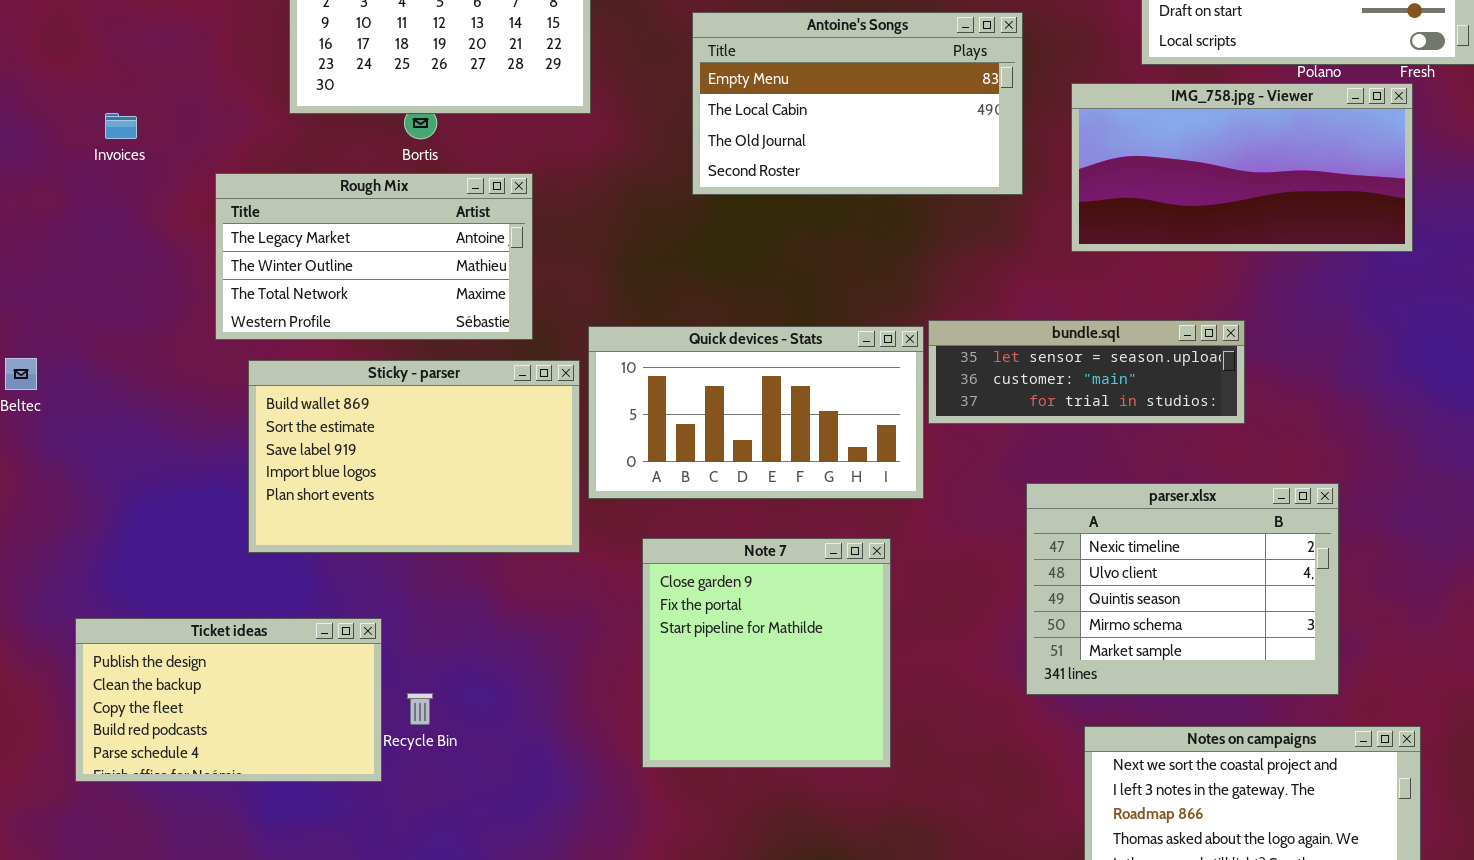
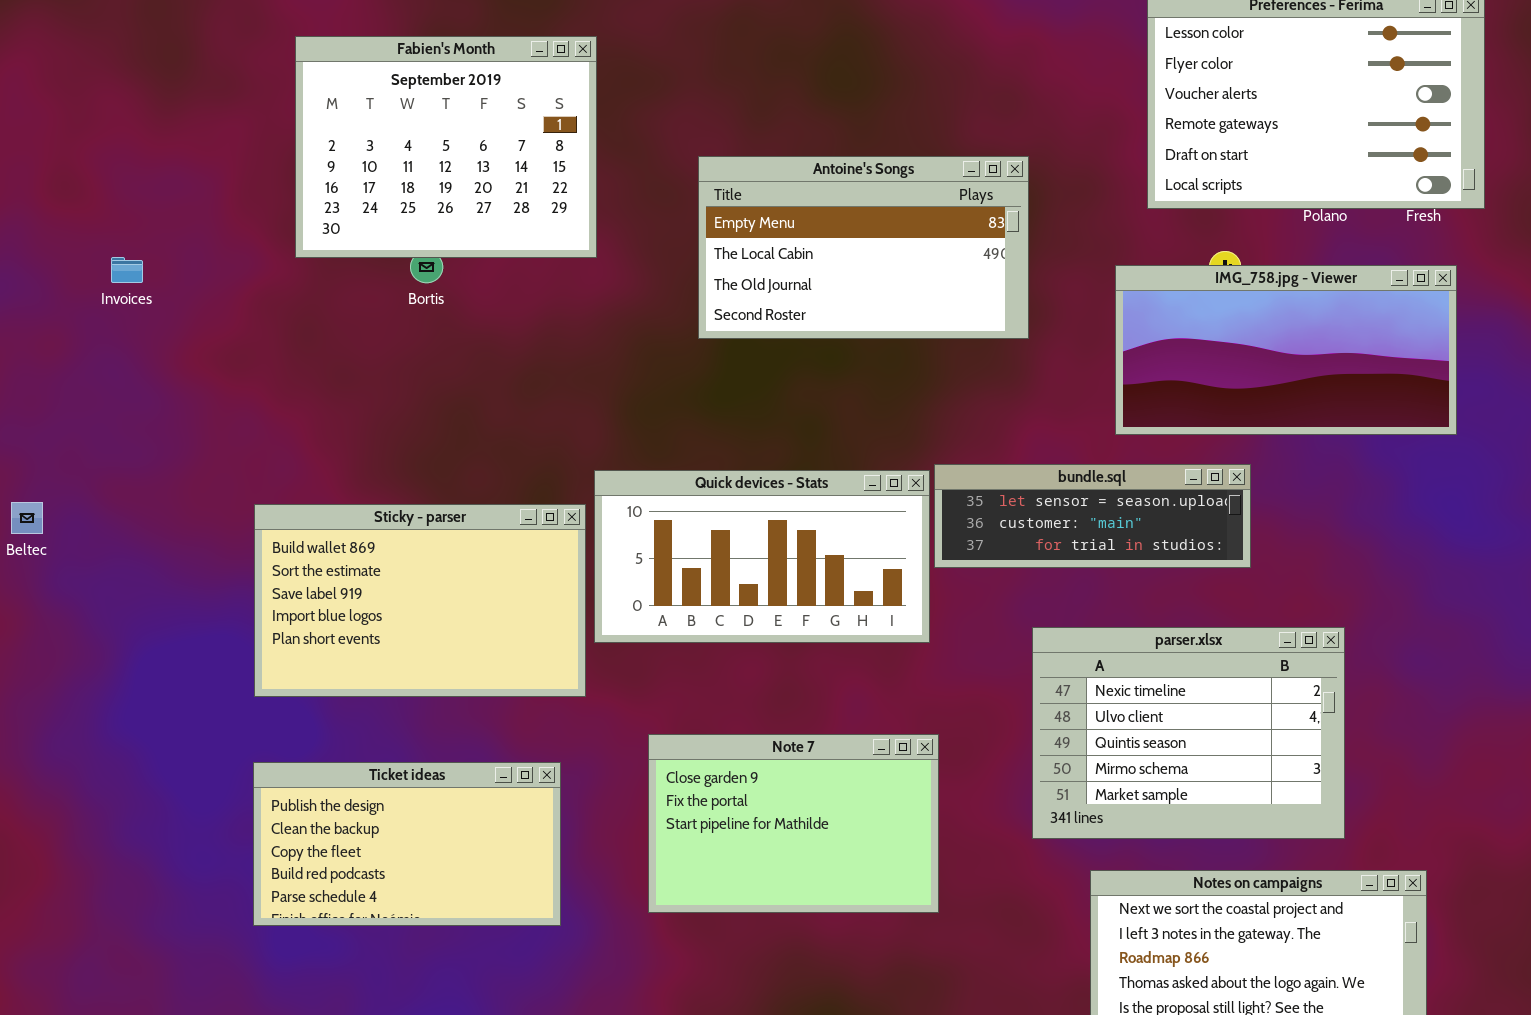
IMG_758.jpg - Viewer: [1071,83,1413,252] -> [1115,265,1457,435], moved
Rough Mix: [215,173,533,340] -> none, closed
Note 7: [642,538,891,768] -> [648,734,939,913], resized
Ticket ideas: [75,618,382,782] -> [253,762,561,926], moved

